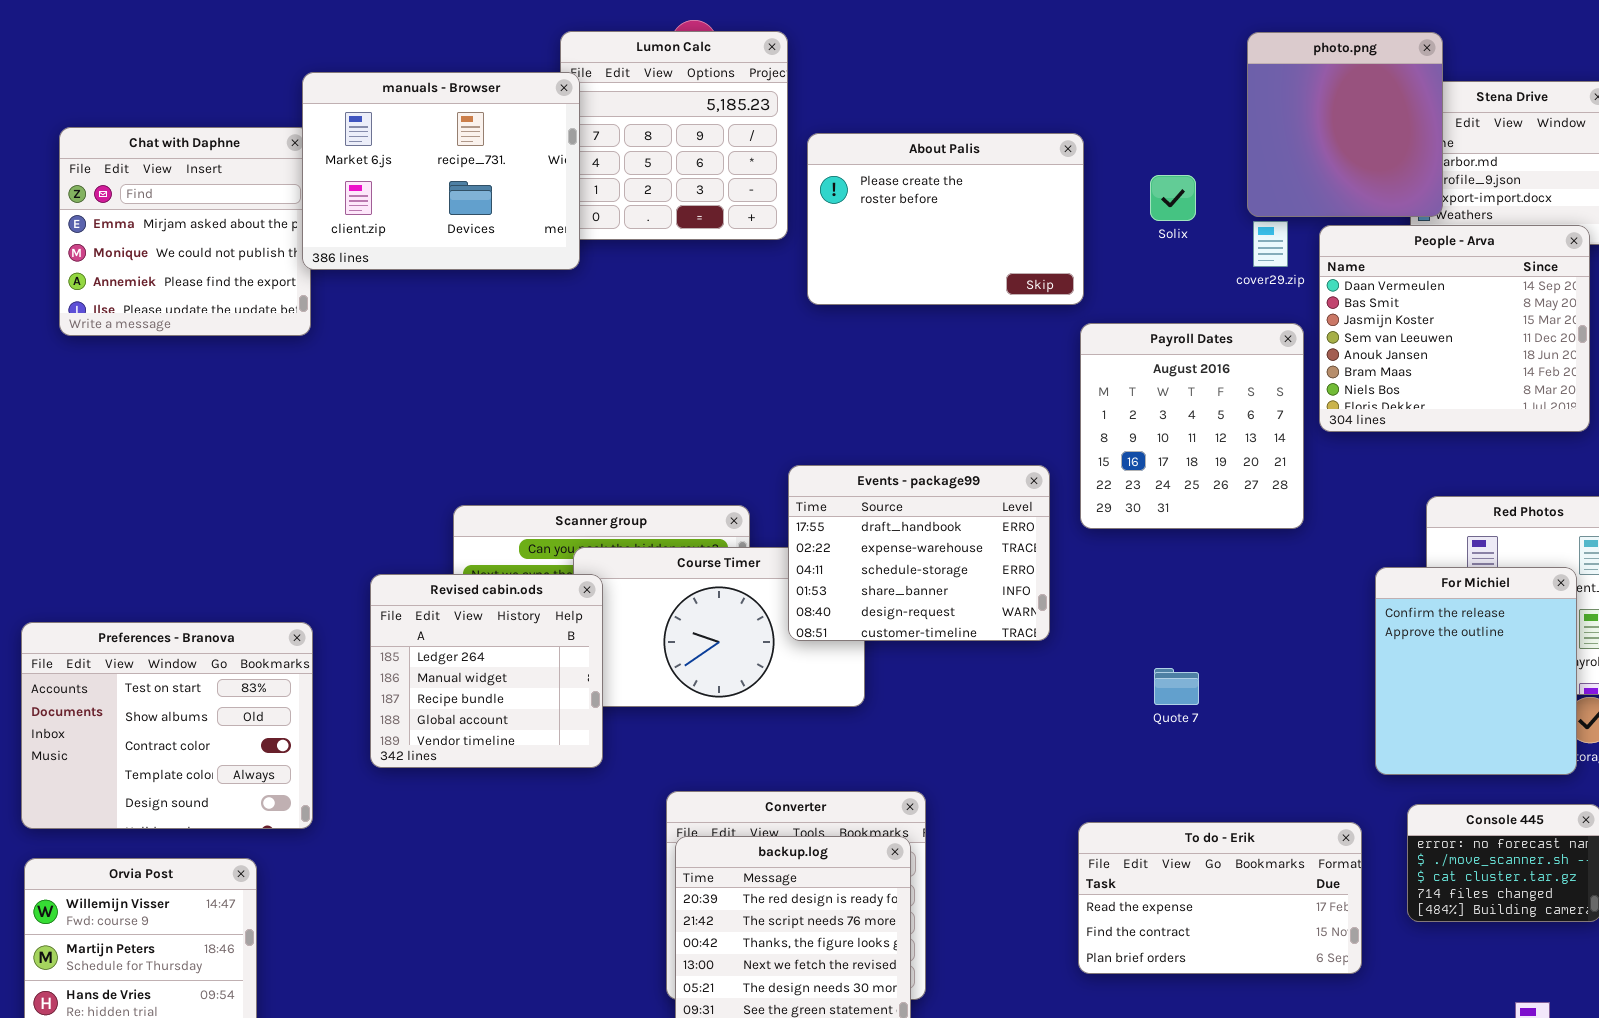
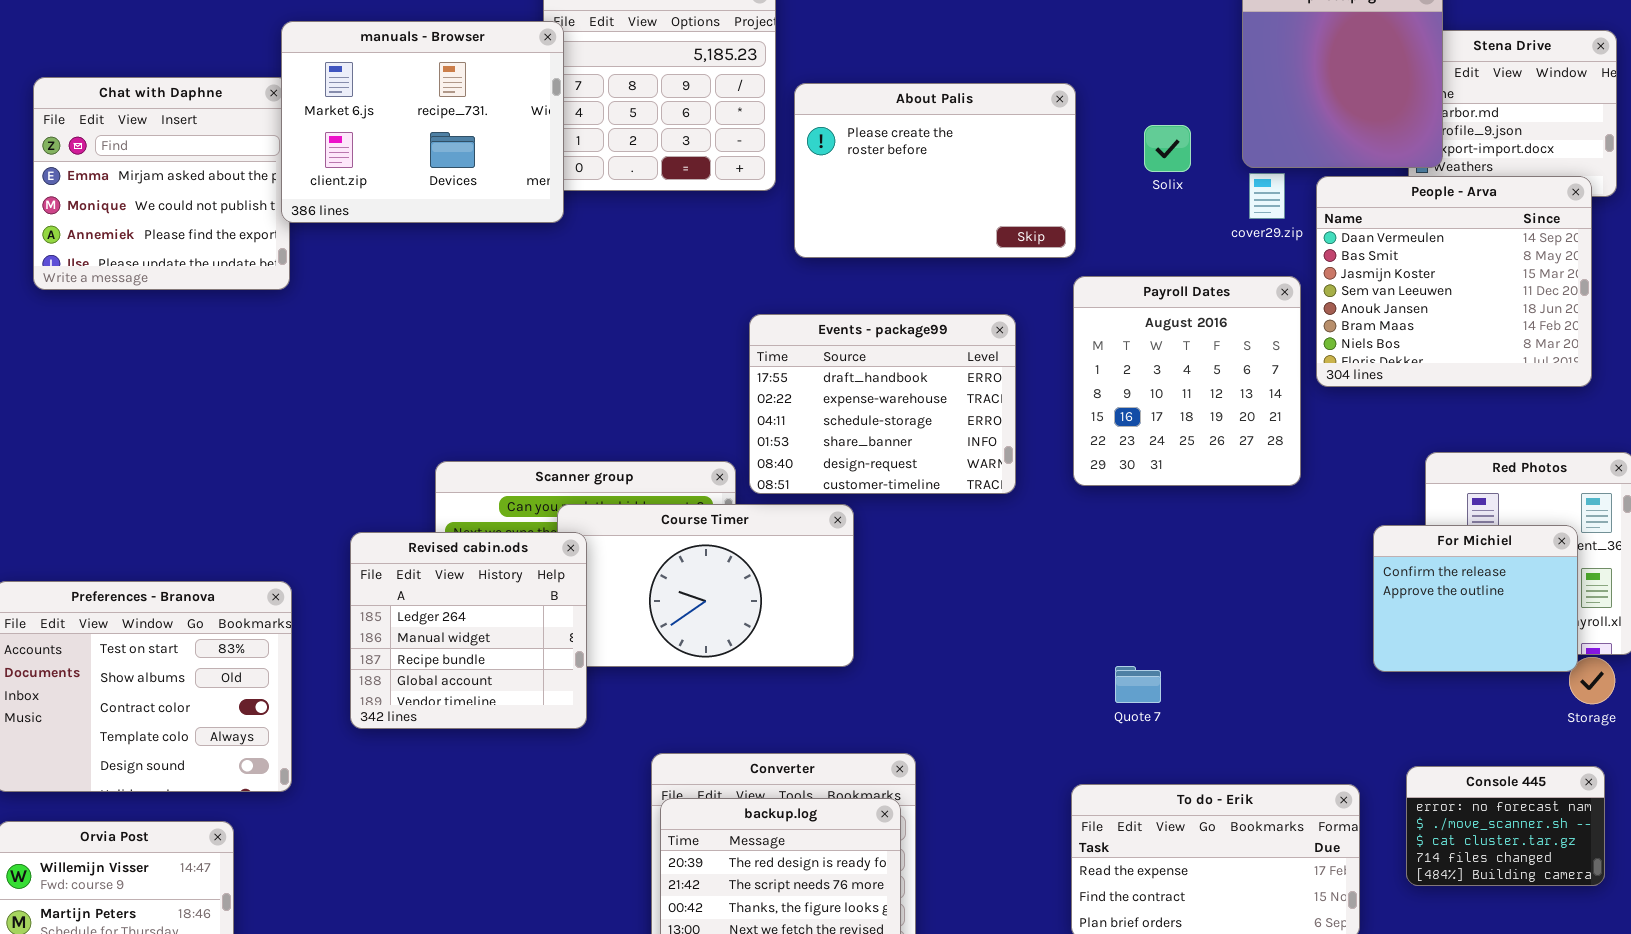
Events - package99: [788,465,1050,641] -> [749,314,1016,494], moved
For Michiel: [1375,567,1577,775] -> [1373,525,1578,672], resized
Quote 7: [1154,668,1199,705] -> [1115,666,1161,703], moved

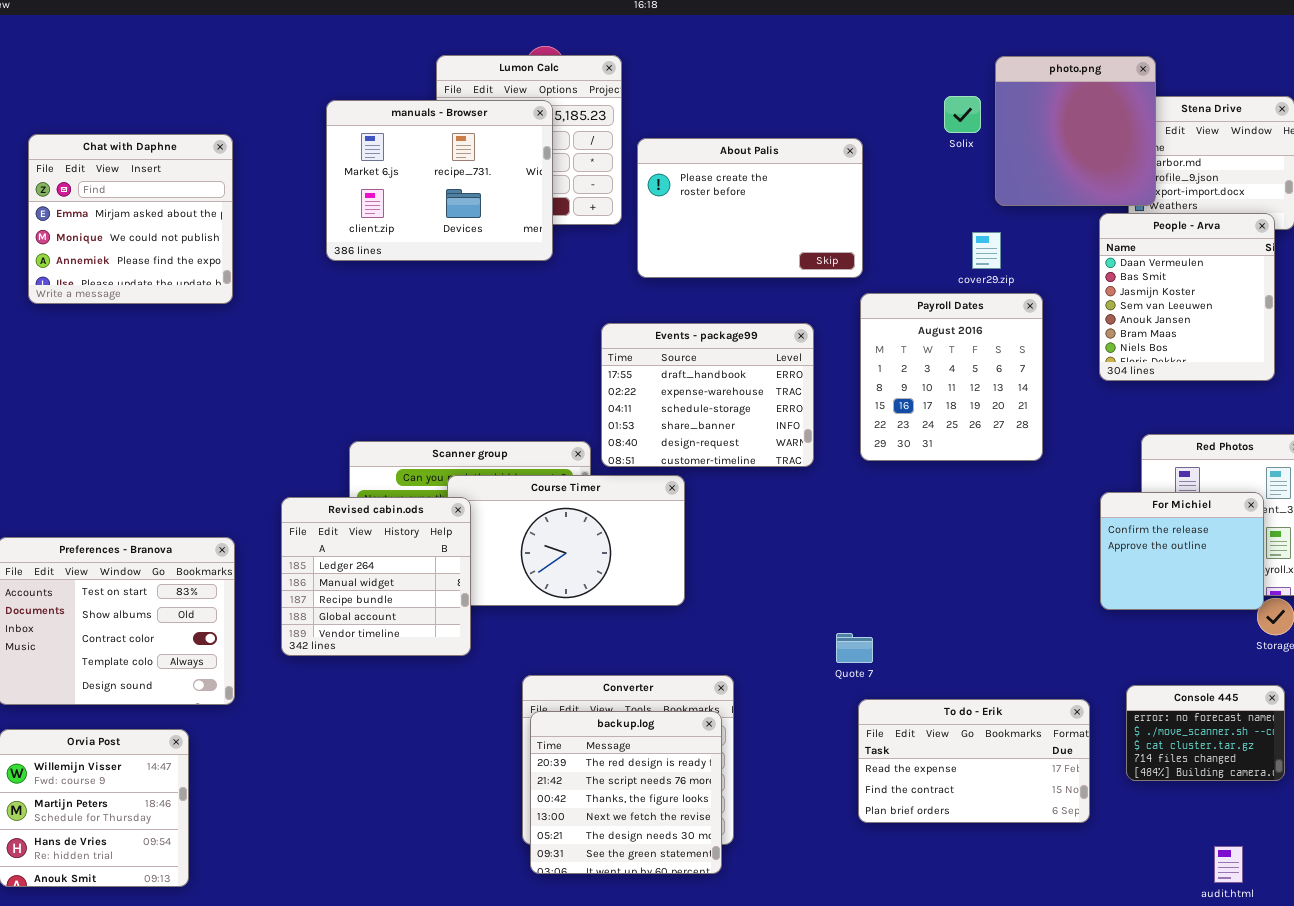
manuals - Browser: [281,21,564,223] -> [326,100,553,261], moved
Solix: [1144,125,1191,172] -> [944,96,981,133], moved
cover29.zip: [1249,173,1285,219] -> [972,232,1001,269], moved
People - Arva: [1316,176,1592,387] -> [1099,213,1275,381], resized
Quote 7: [1115,666,1161,703] -> [836,633,873,663], moved

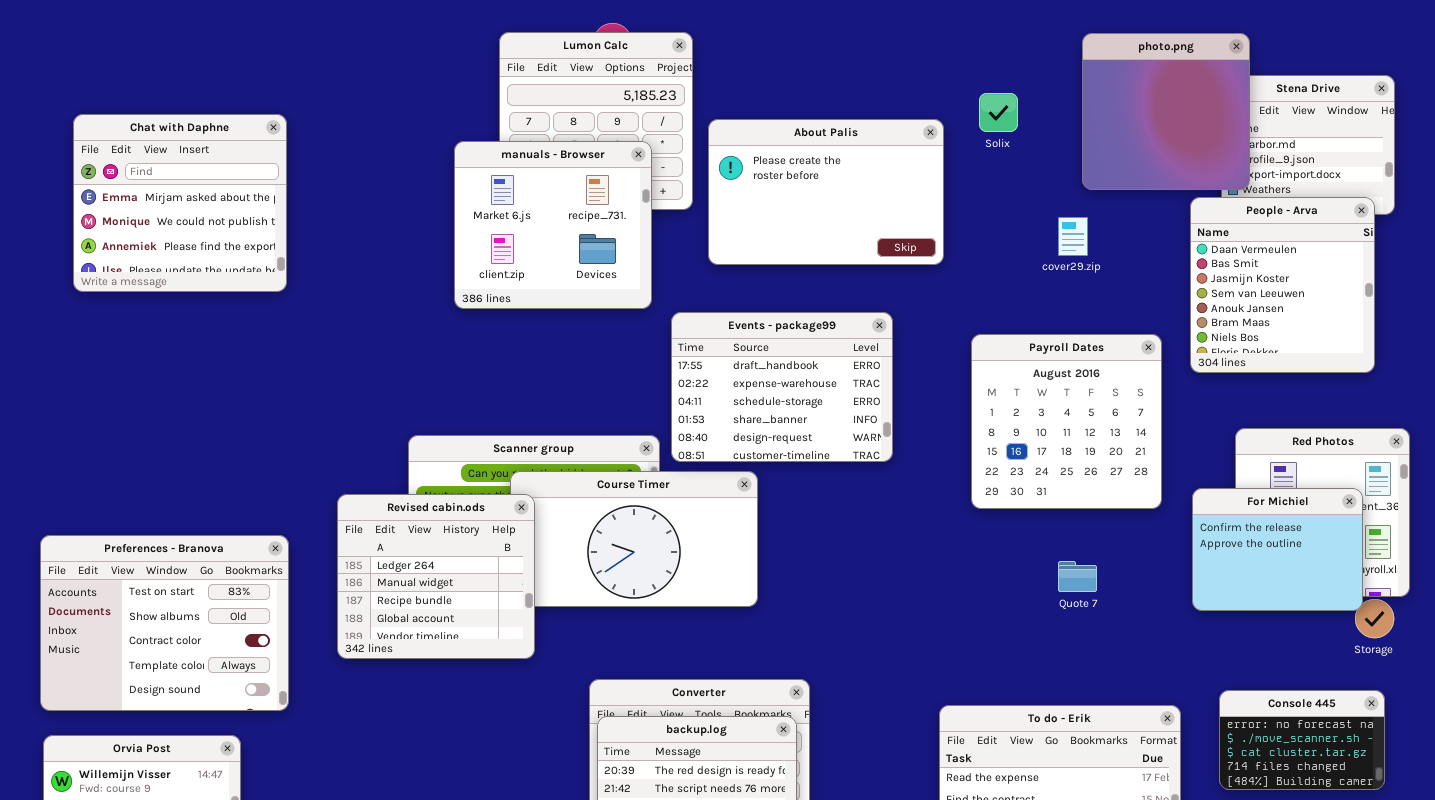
Solix: [944,96,981,133] -> [979,93,1018,132], moved
manuals - Browser: [326,100,553,261] -> [454,141,652,309], moved, resized
Payroll Dates: [860,293,1043,461] -> [971,334,1162,509], moved
Quote 7: [836,633,873,663] -> [1058,561,1097,592], moved

